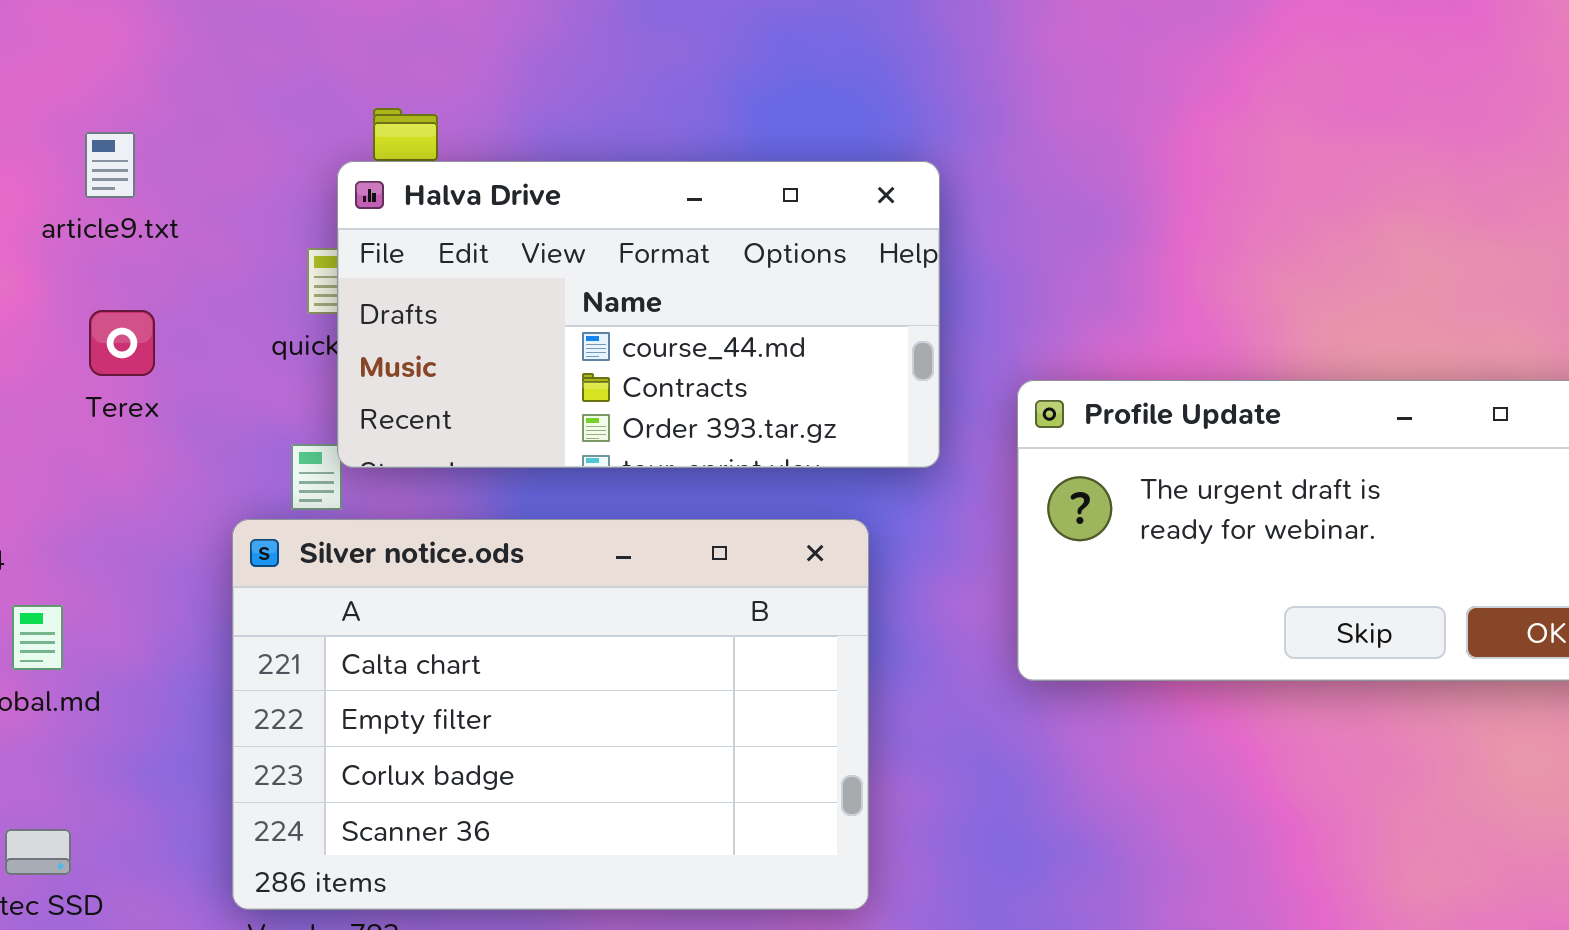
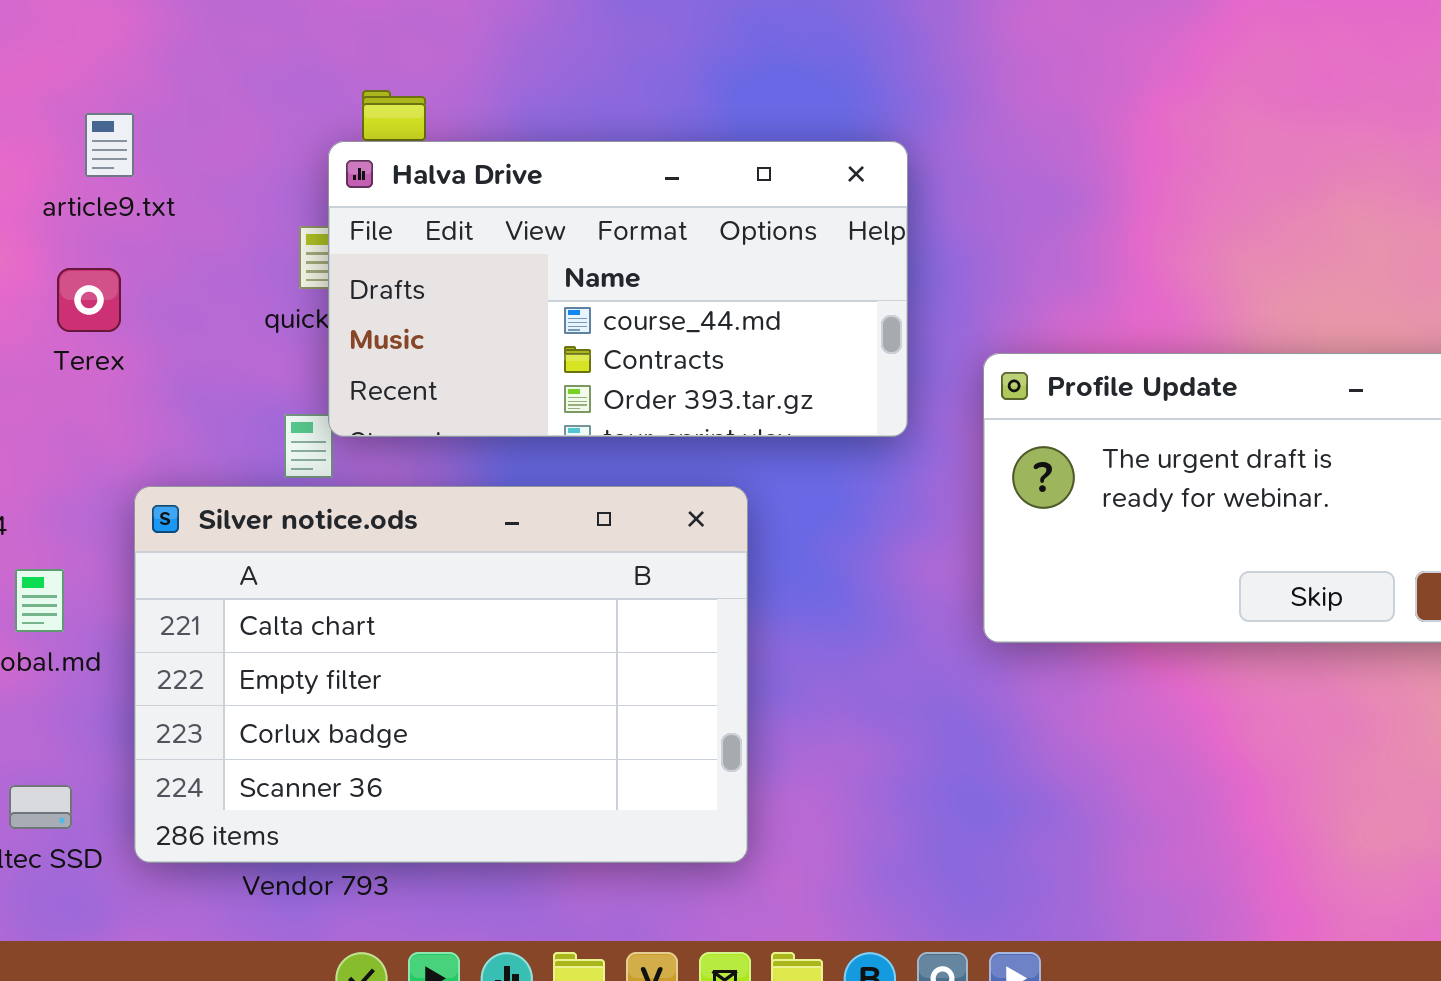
Terex: [89,310,155,376] -> [57,268,121,332], moved
Silver notice.ods: [232,519,869,910] -> [134,486,748,863], moved

